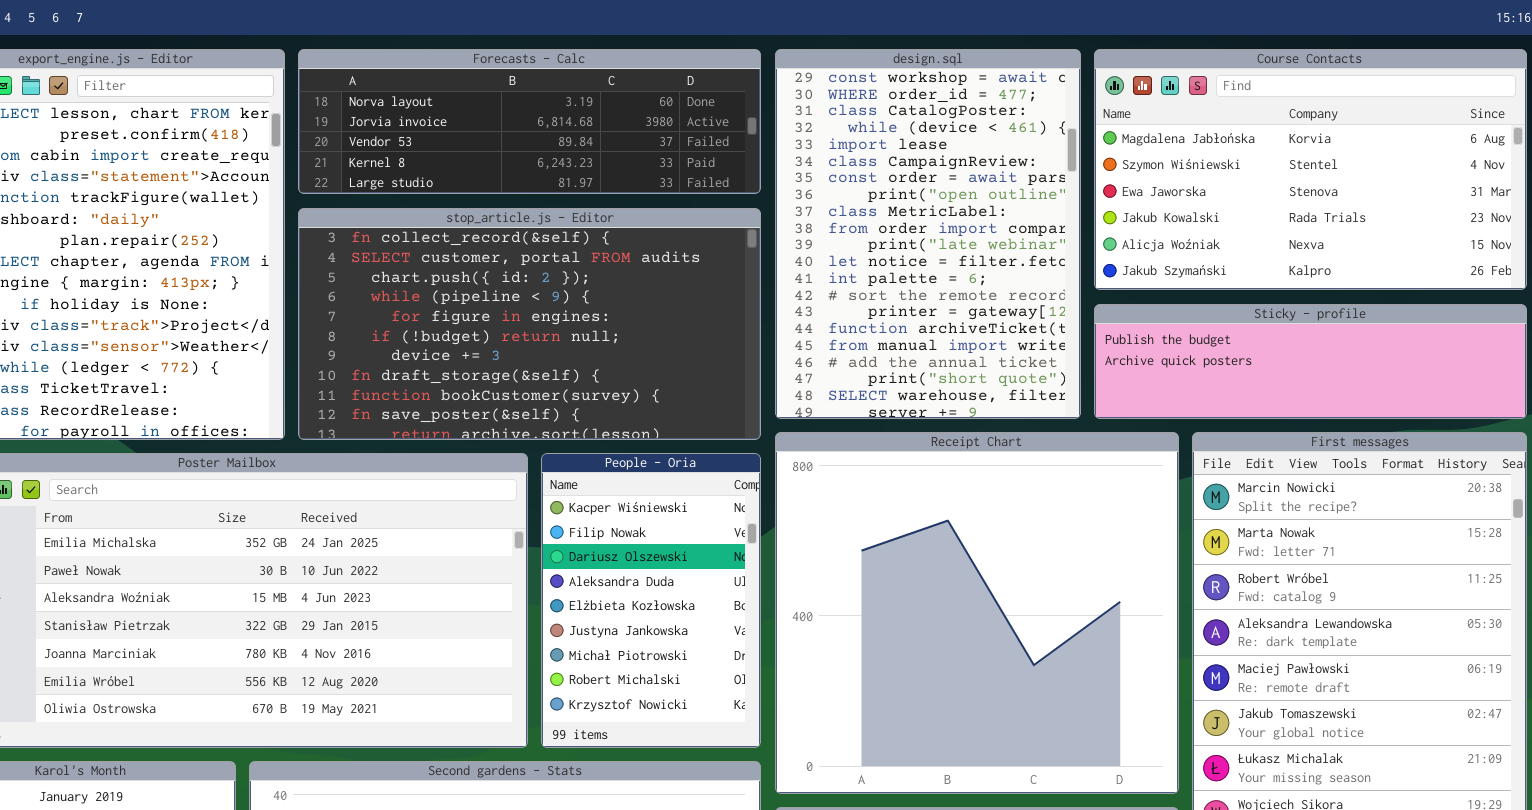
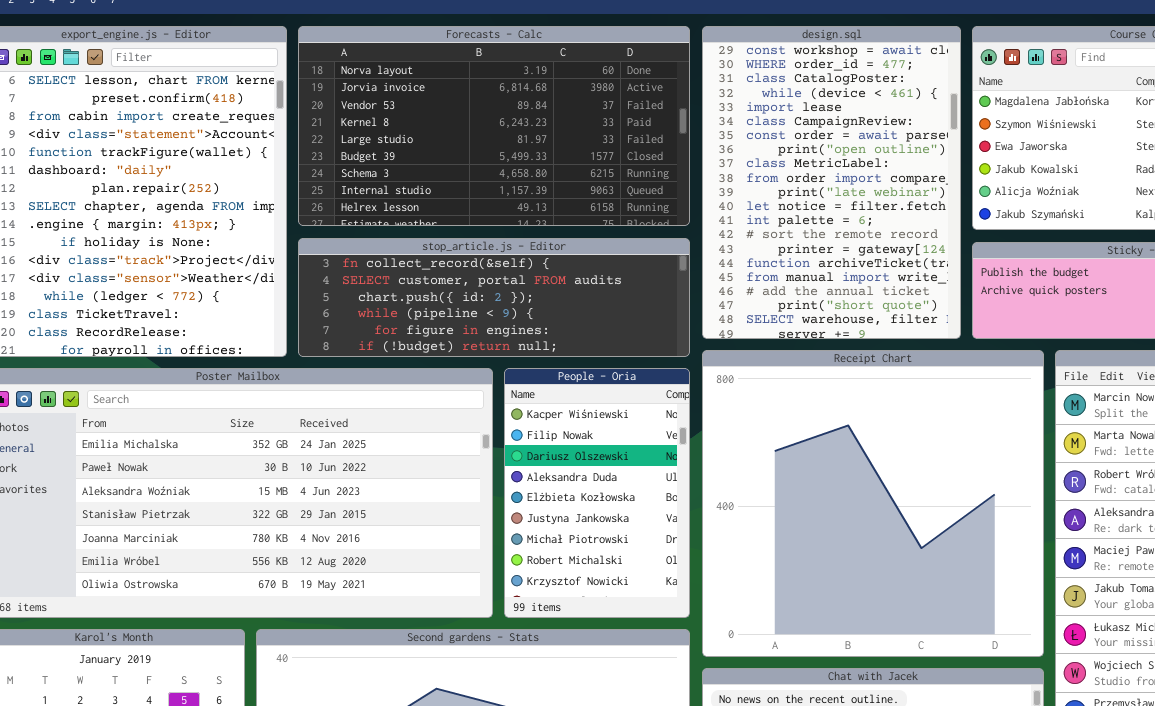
Forecasts - Calc: [298,49,761,194] -> [298,26,690,226], resized
stop_article.js - Editor: [298,208,761,440] -> [298,238,690,357], resized

